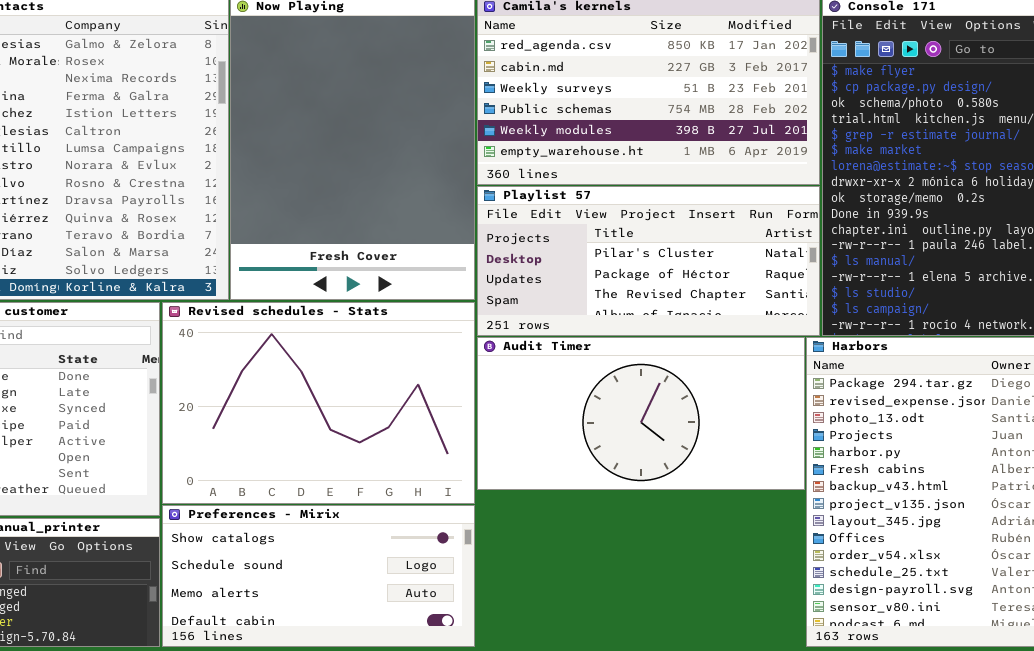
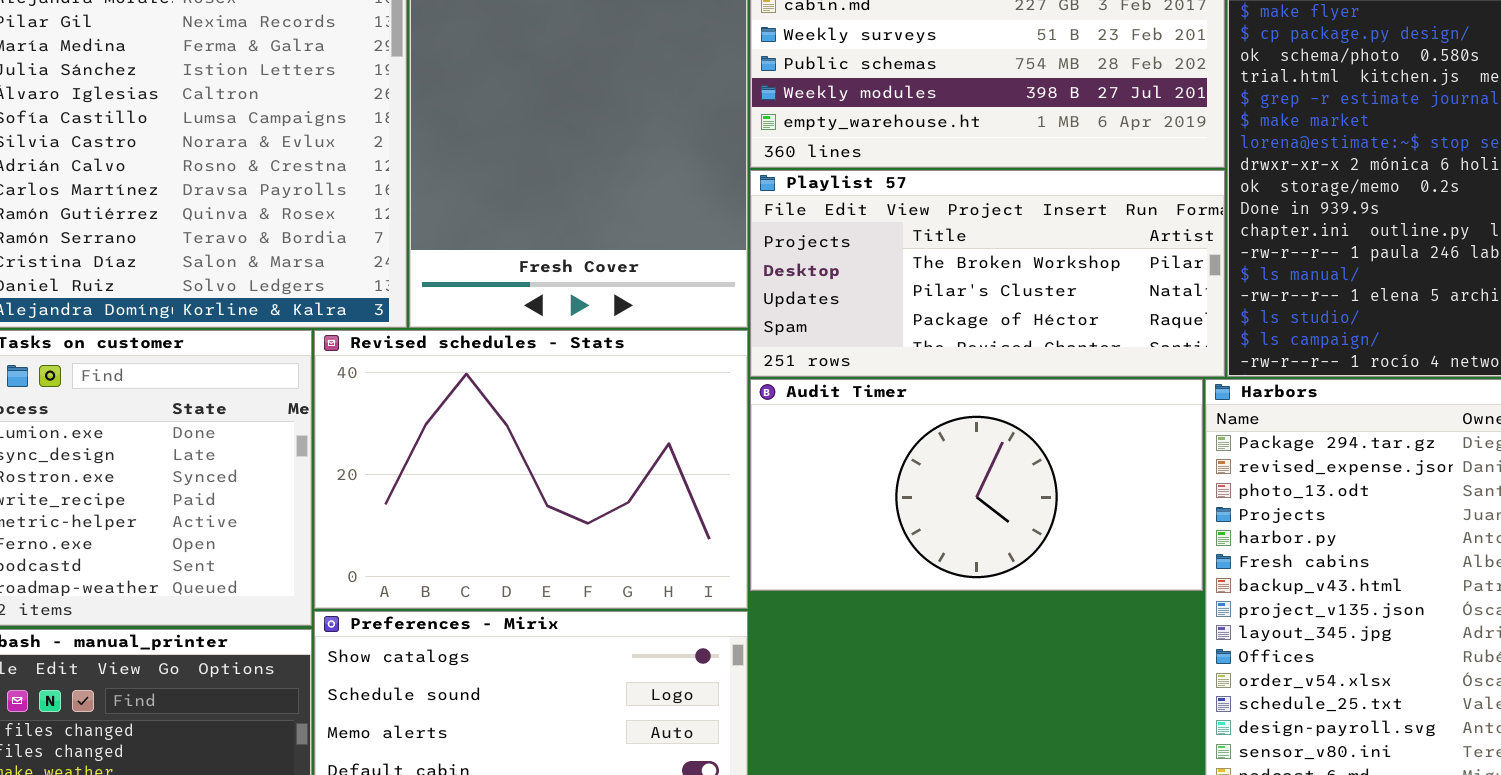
Playlist 57: [477,186,820,336] -> [750,170,1225,377], scrolled up 1 row

